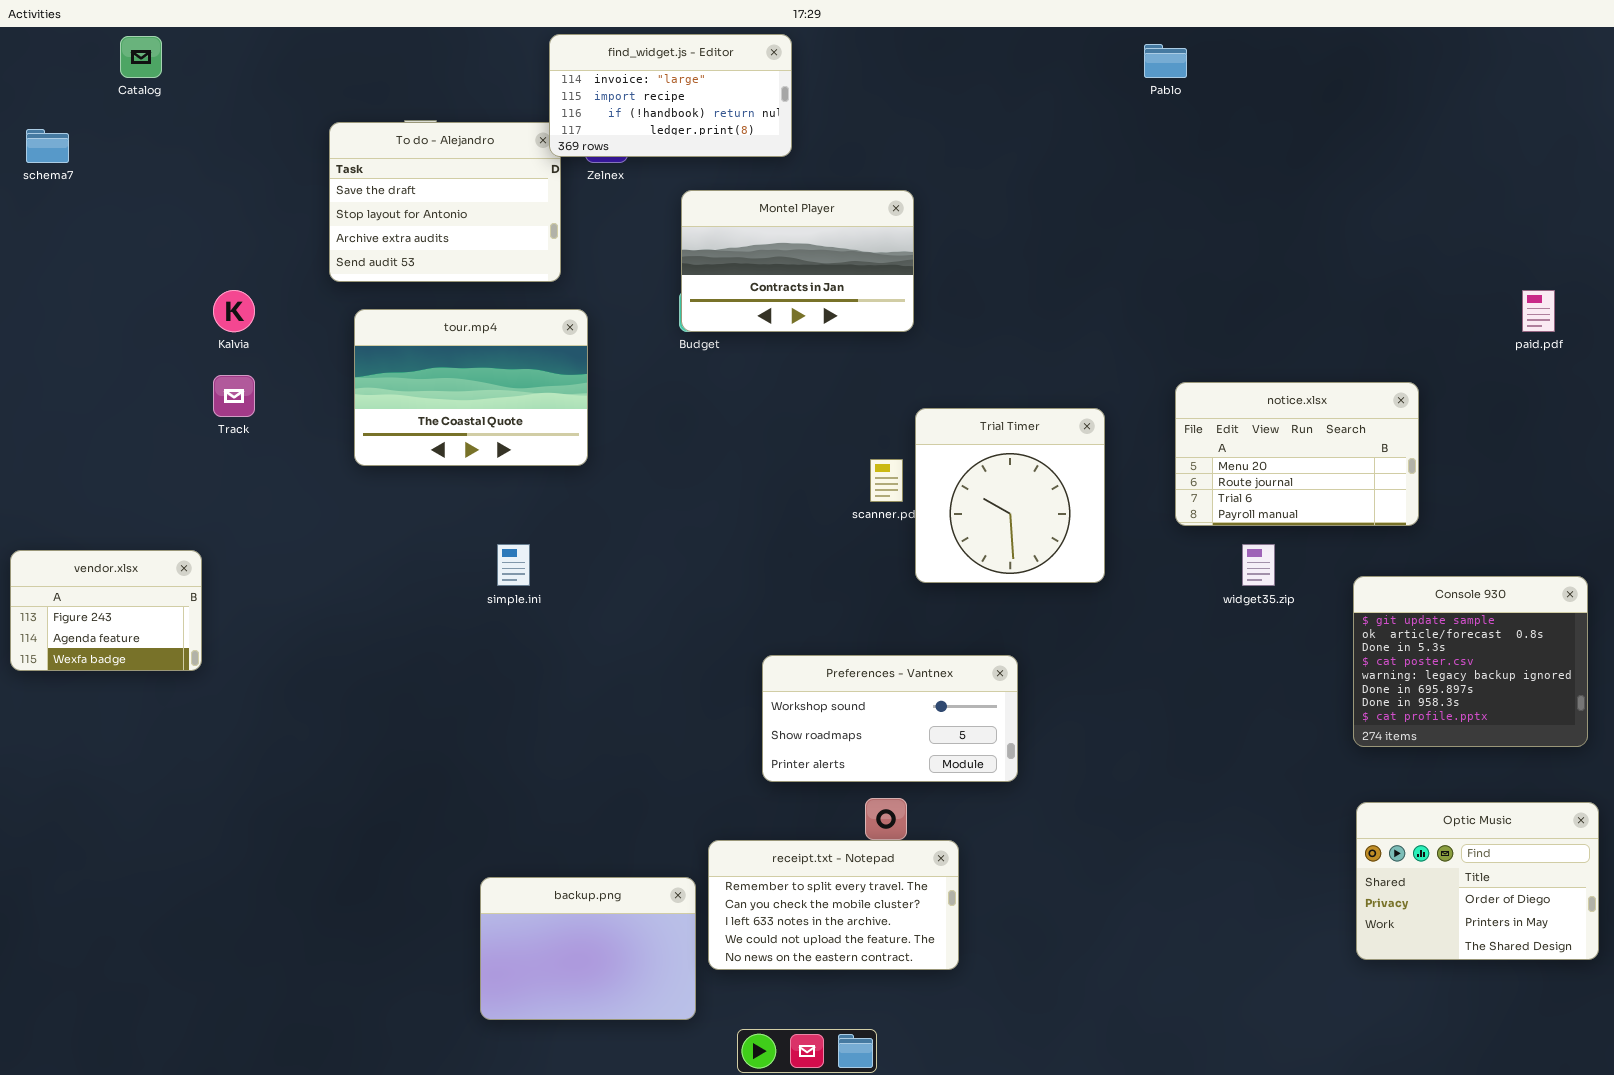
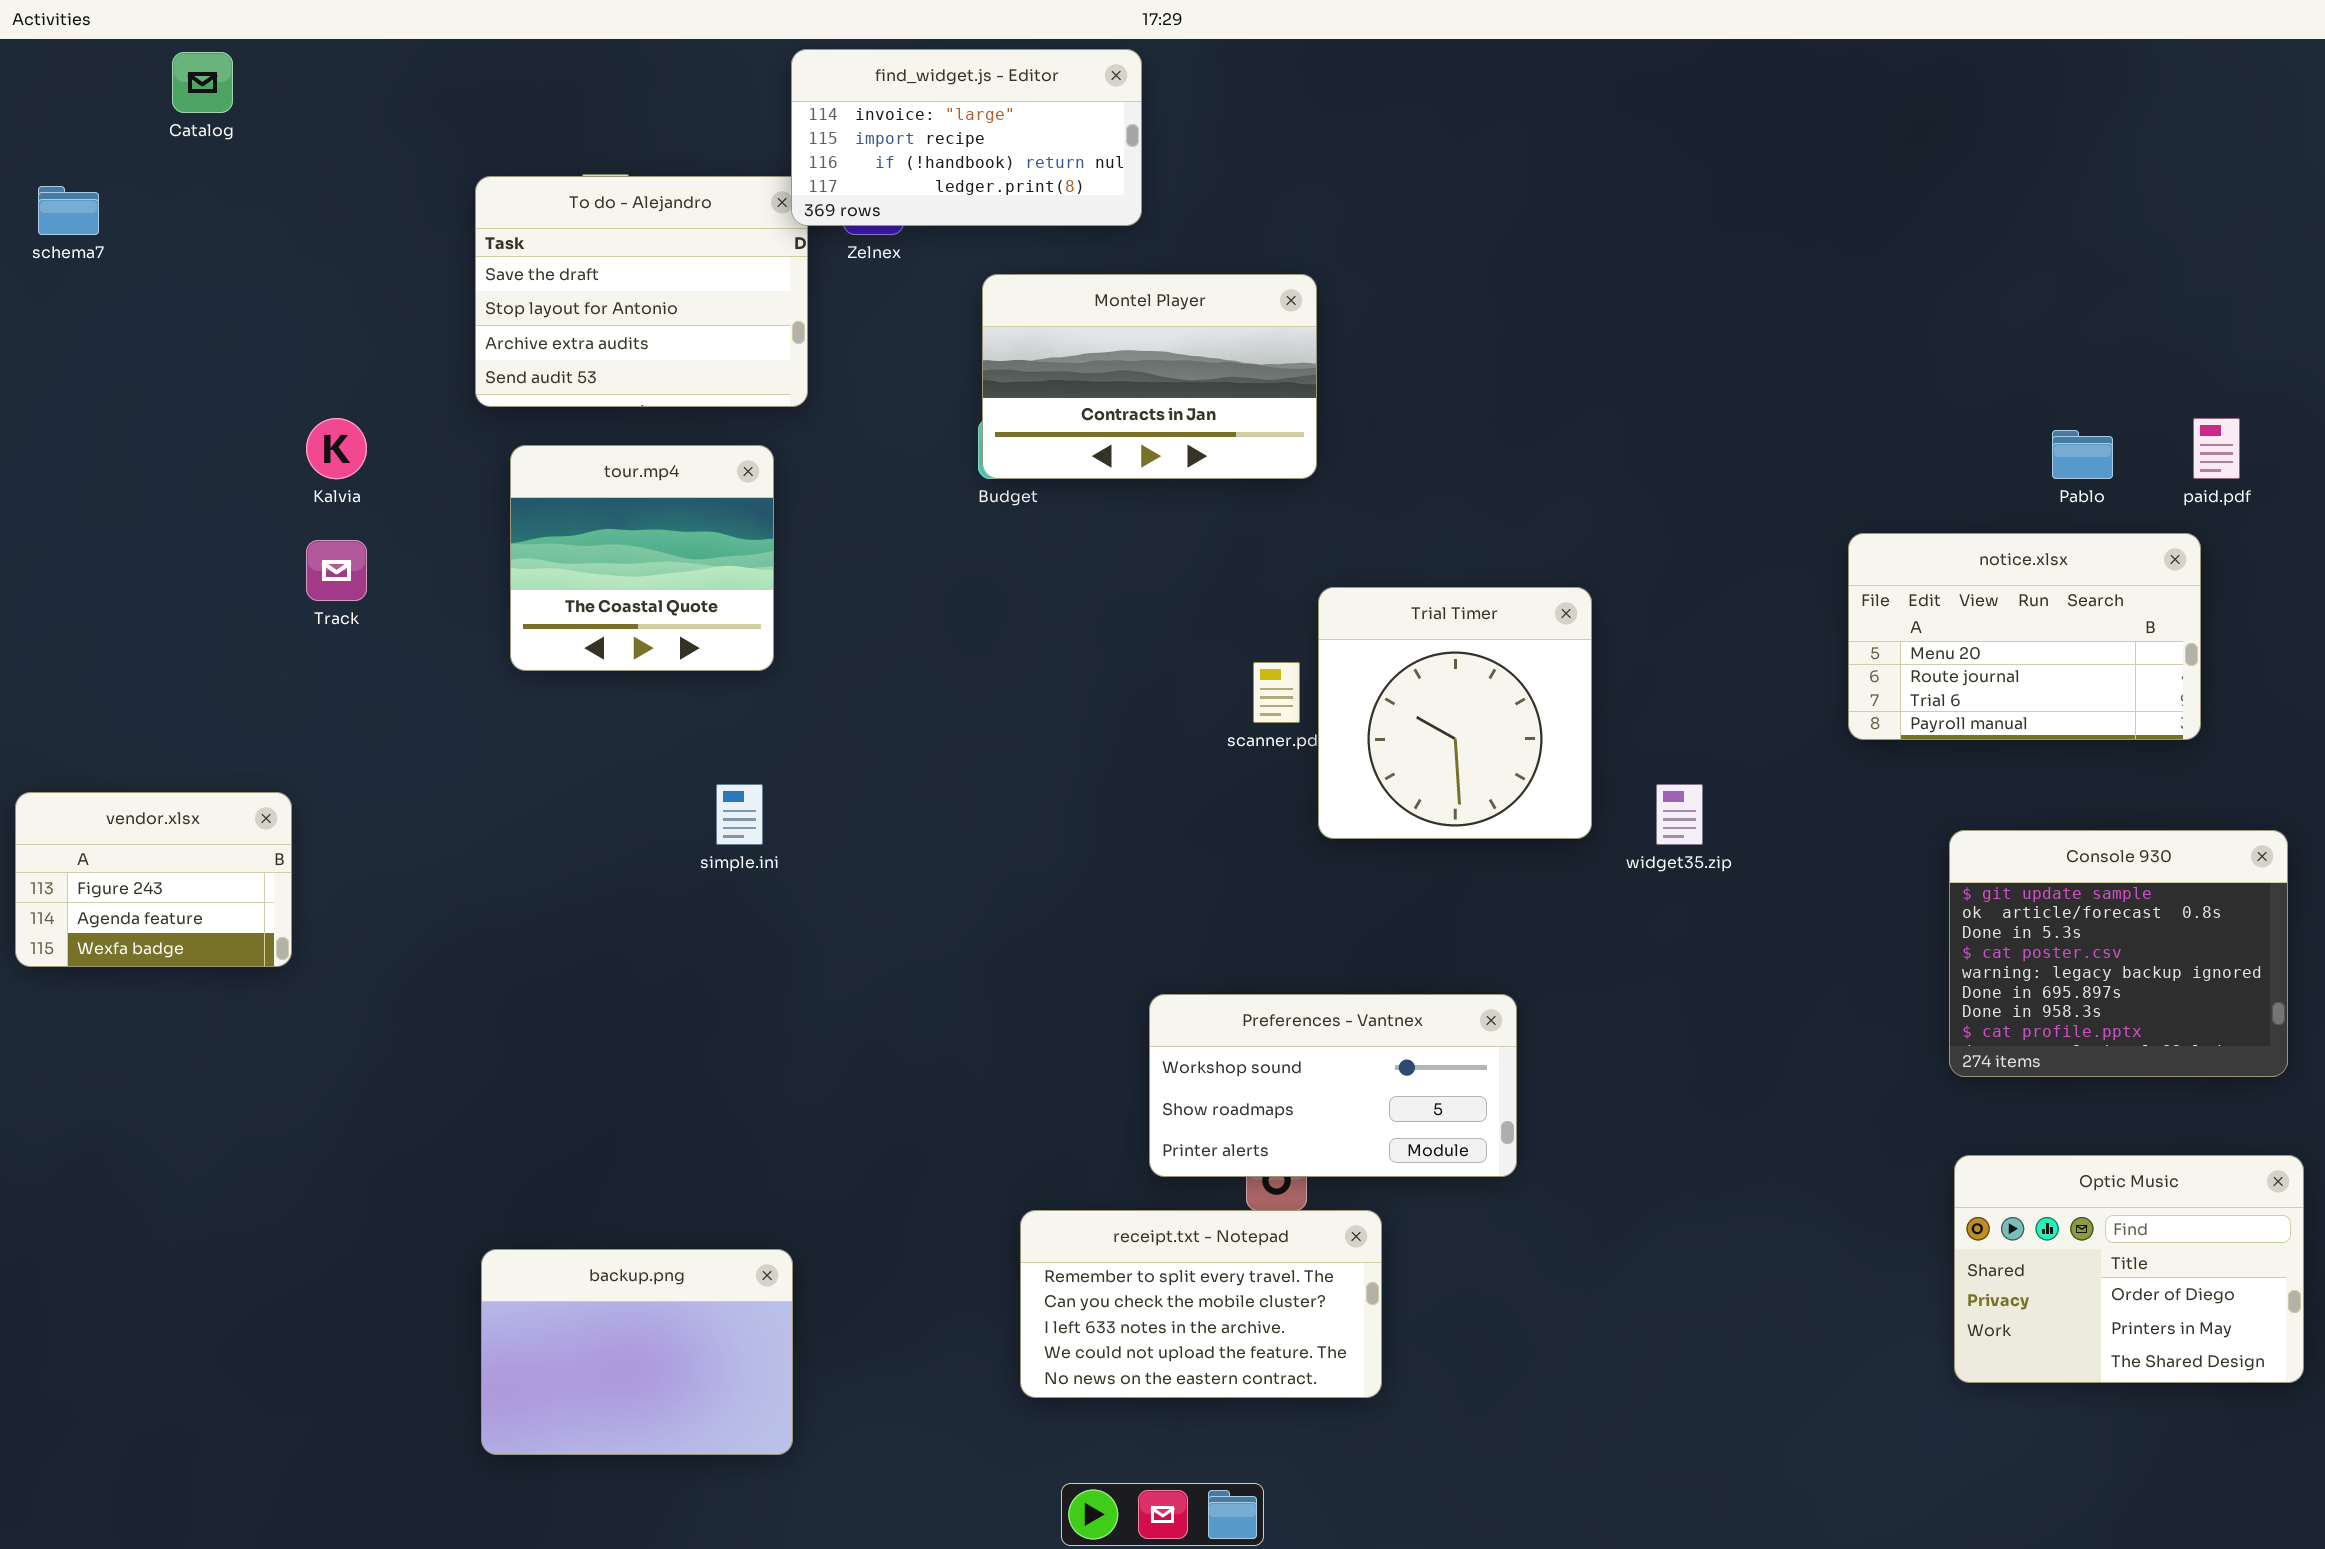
Pablo: [1144,44,1187,78] -> [2052,430,2113,479], moved
tour.mp4: [354,309,588,466] -> [510,445,774,671], resized
notice.xlsx: [1175,382,1419,526] -> [1848,533,2201,740], moved
widget35.zip: [1242,544,1275,586] -> [1656,784,1703,845], moved
Preferences - Vantnex: [762,655,1018,782] -> [1149,994,1517,1177], moved
backup.png: [480,877,696,1020] -> [481,1249,793,1455], moved

